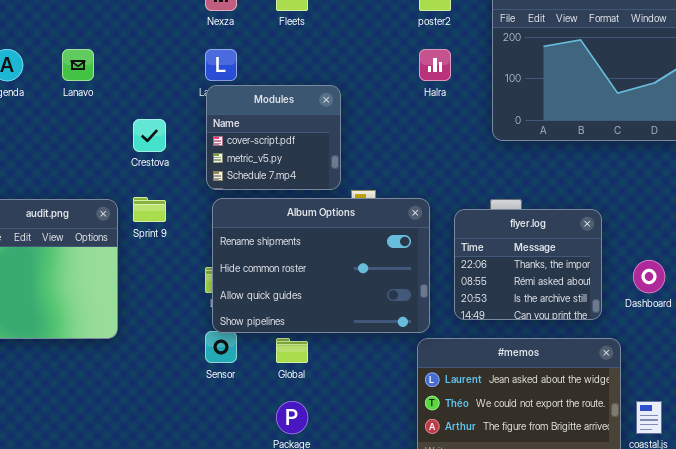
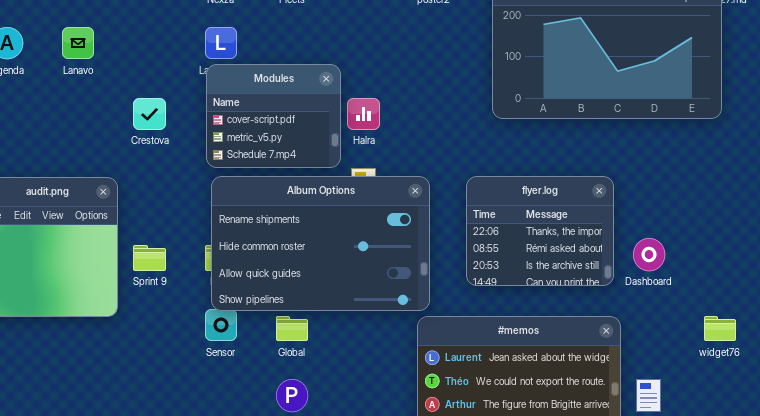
Halra: [419,49,451,81] -> [347,98,380,130], moved
Sprint 9: [133,197,166,222] -> [133,245,166,271], moved
flyer.log: [454,209,602,320] -> [466,176,614,286], moved

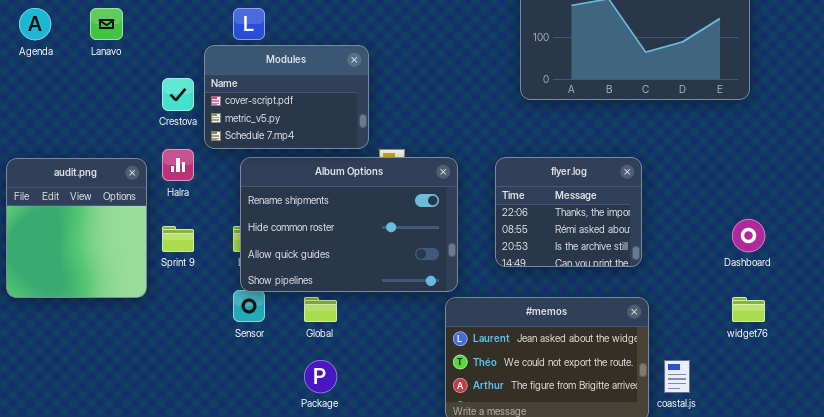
Modules: [206,64,341,168] -> [204,45,369,149], resized
Halra: [347,98,380,130] -> [162,149,194,181], moved
Dashboard: [633,238,665,271] -> [732,219,765,252], moved

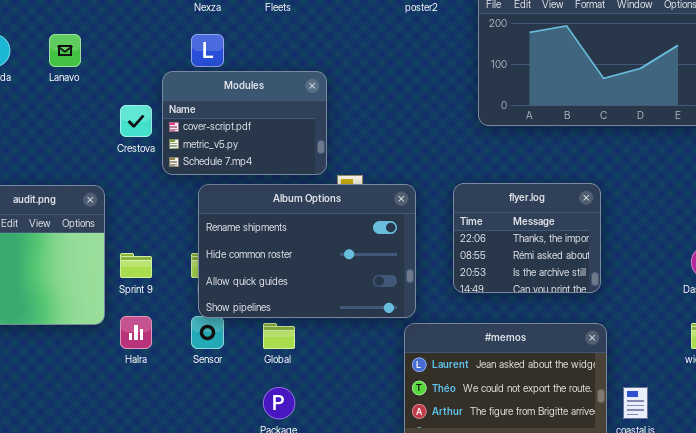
Halra: [162,149,194,181] -> [120,316,152,349], moved

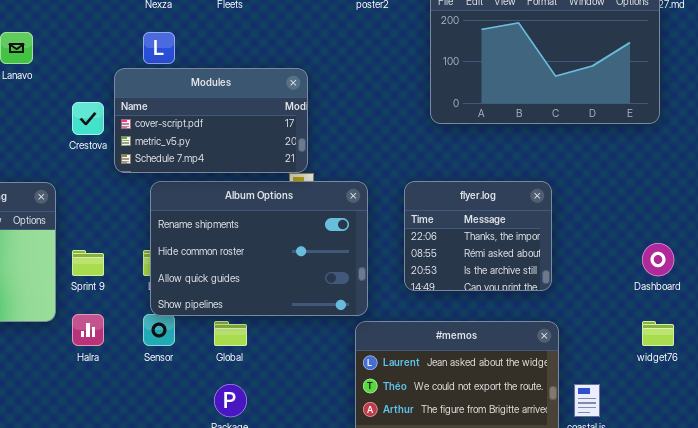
Modules: [162,71,327,175] -> [114,68,308,173], resized

